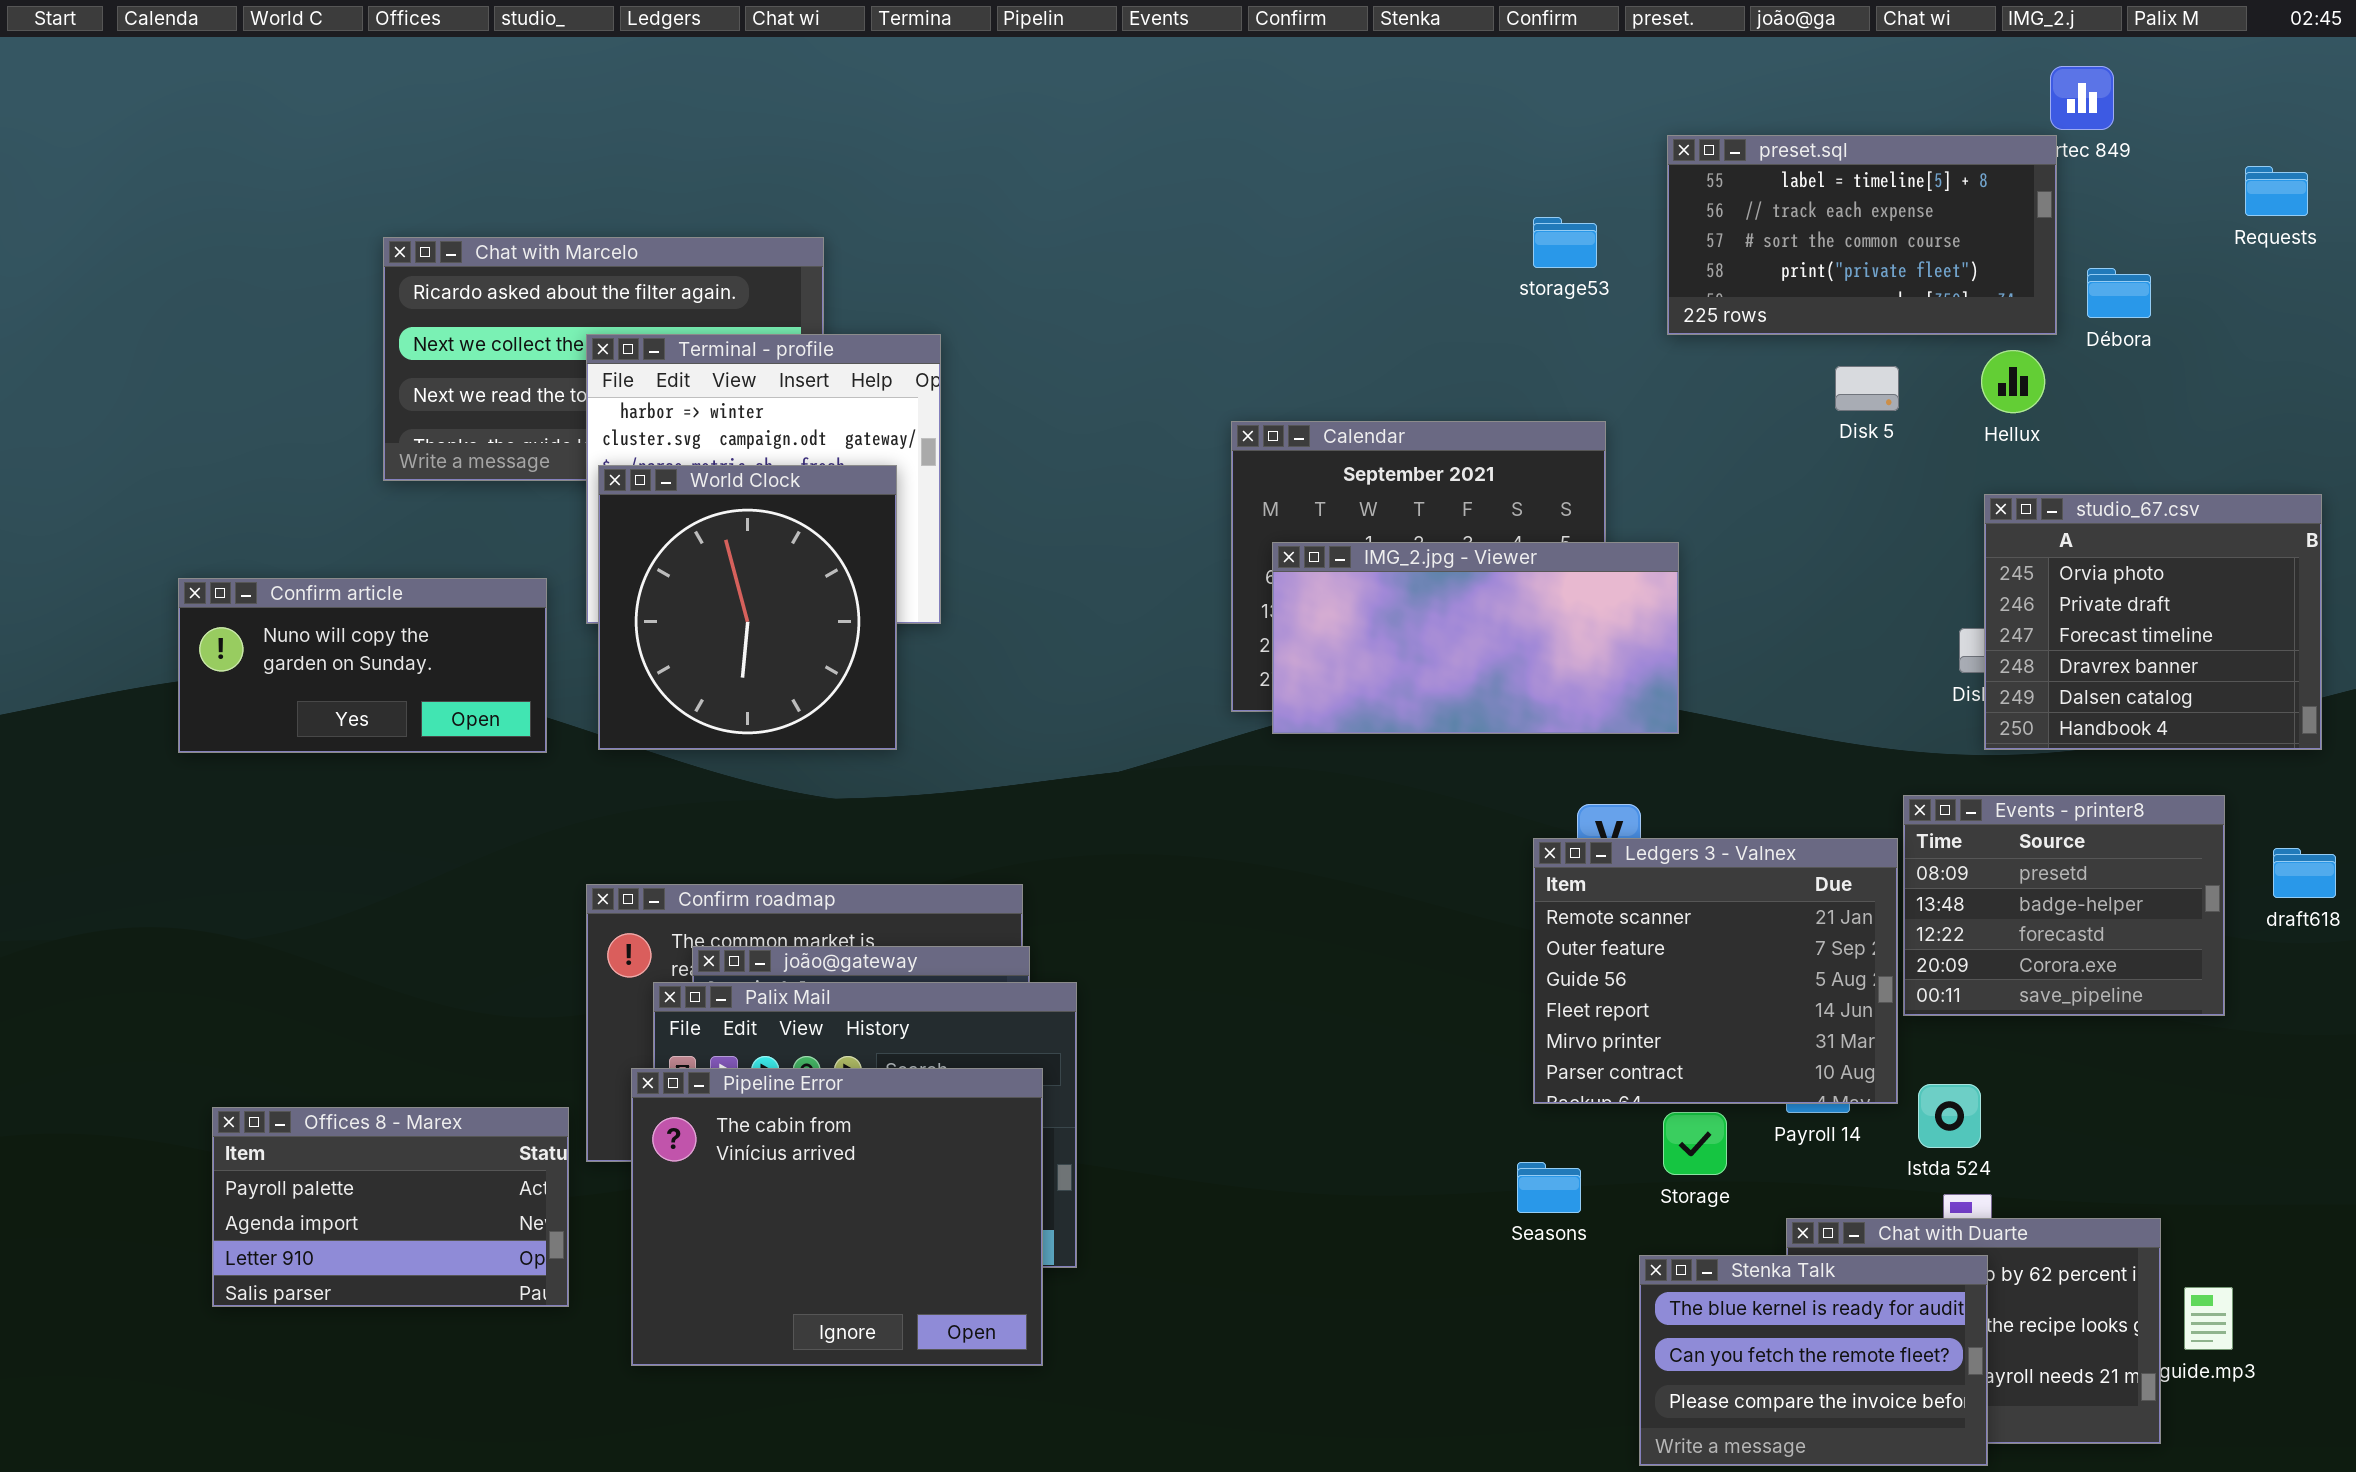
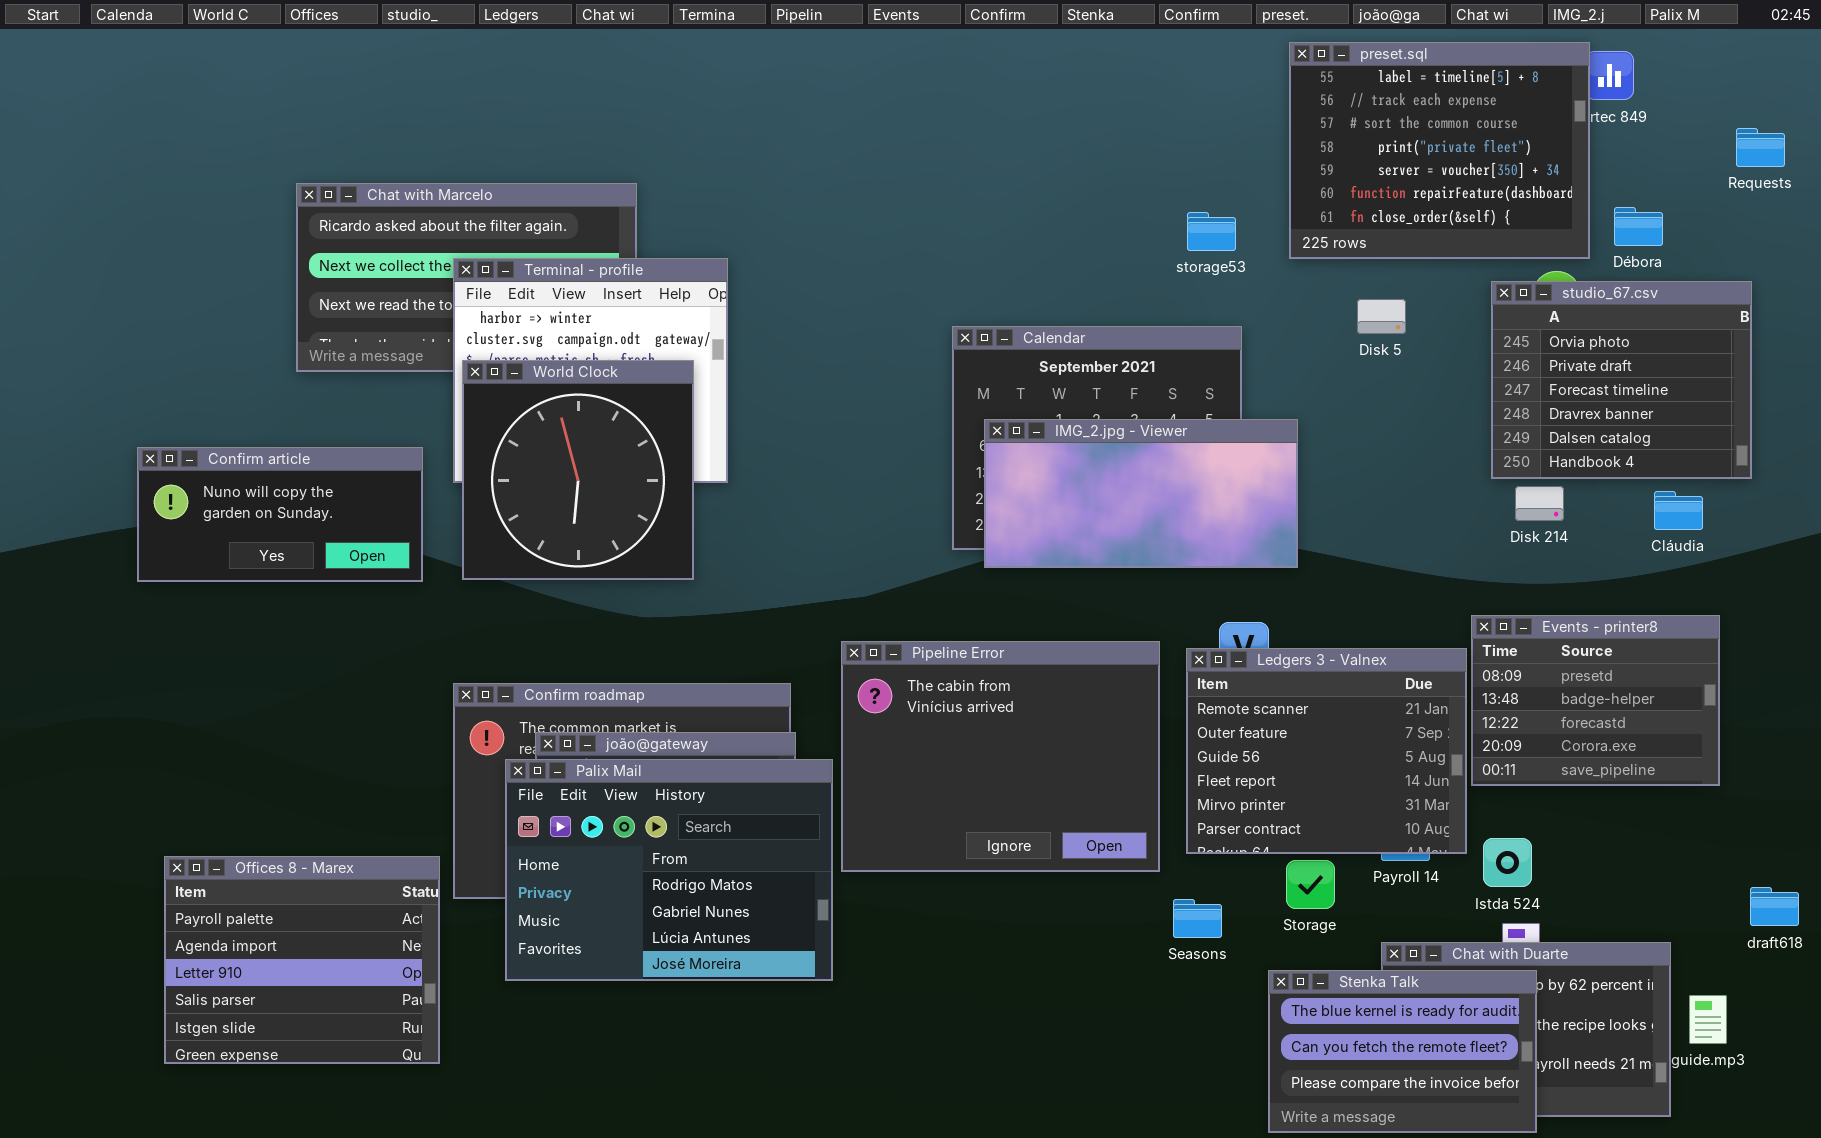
preset.sql: [1667,135,2057,335] -> [1289,42,1590,259], resized
storage53: [1533,217,1597,268] -> [1187,212,1236,251], moved
Disk 5: [1835,366,1899,411] -> [1357,299,1406,334], moved
studio_67.csv: [1984,494,2322,750] -> [1491,281,1752,479], moved
draft618: [2273,848,2336,898] -> [1750,887,1799,926], moved
Pipeline Error: [631,1068,1043,1366] -> [841,641,1160,872], moved
Offices 8 - Marex: [212,1107,569,1307] -> [164,856,440,1064], resized

